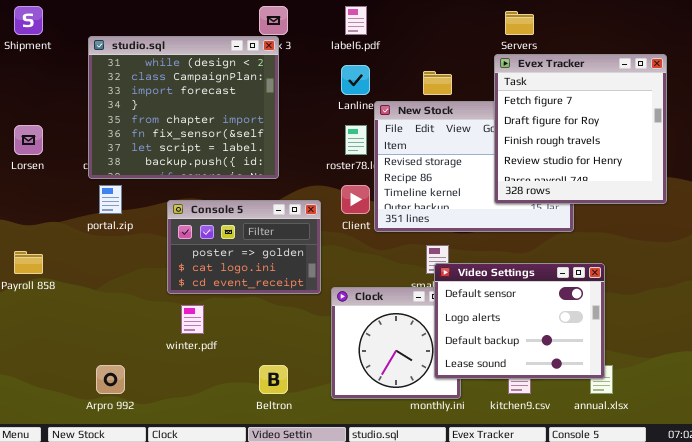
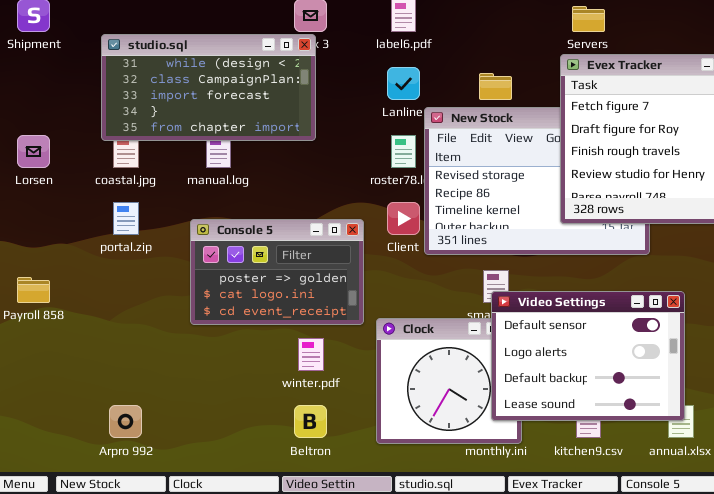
studio.sql: [88,36,279,179] -> [101,34,316,141], resized
winter.pdf: [181,305,204,334] -> [298,338,324,371], moved

